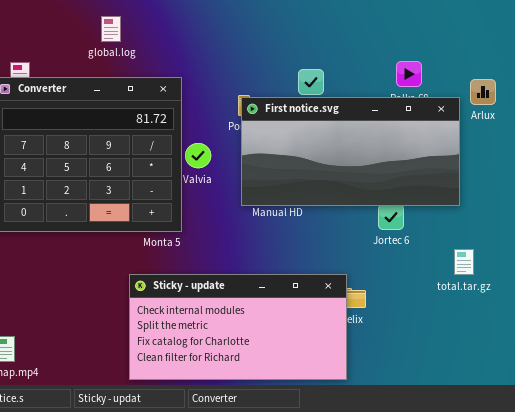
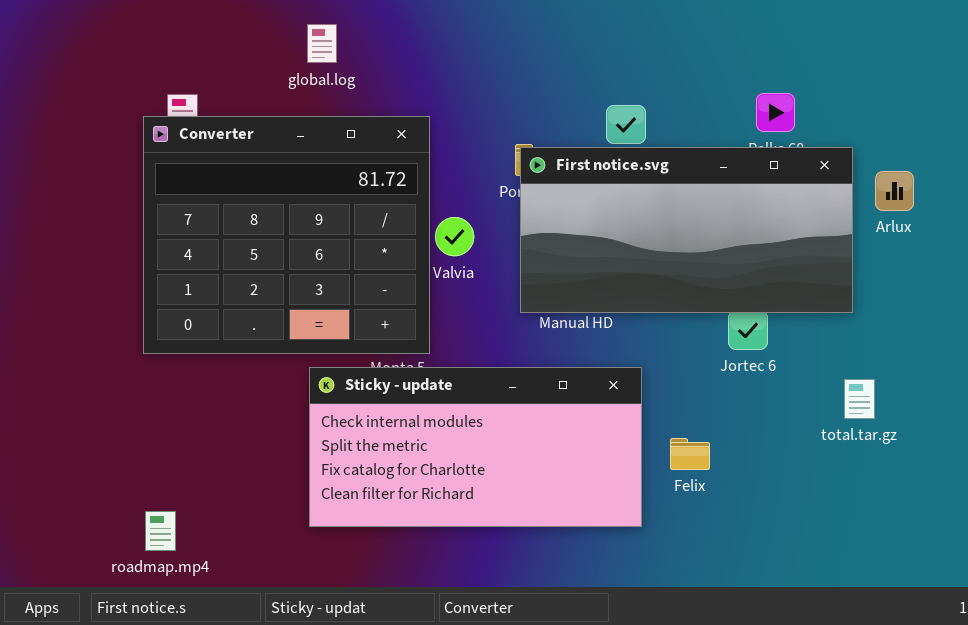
Arlux: [470,79,496,105] -> [875,171,914,211], moved
Sticky - update: [129,274,347,380] -> [309,367,642,527], moved

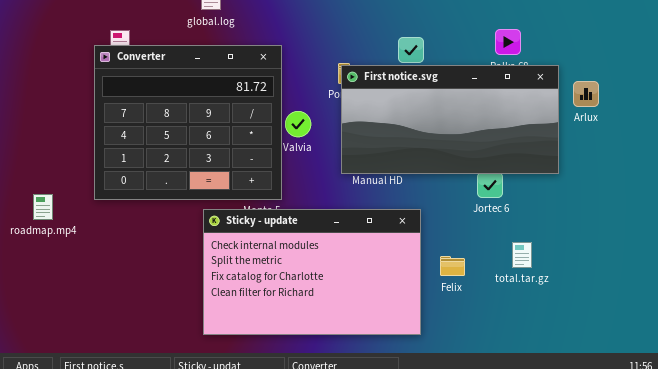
Sticky - update: [309,367,642,527] -> [203,209,421,335], resized
total.tar.gz: [844,379,875,419] -> [512,242,532,268], moved
roadmap.mp4: [145,511,176,551] -> [33,194,53,220], moved

